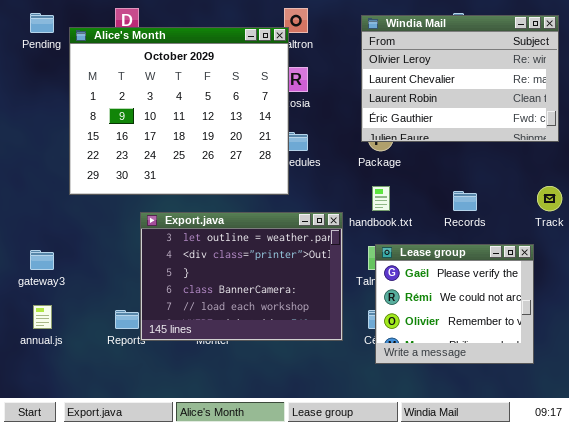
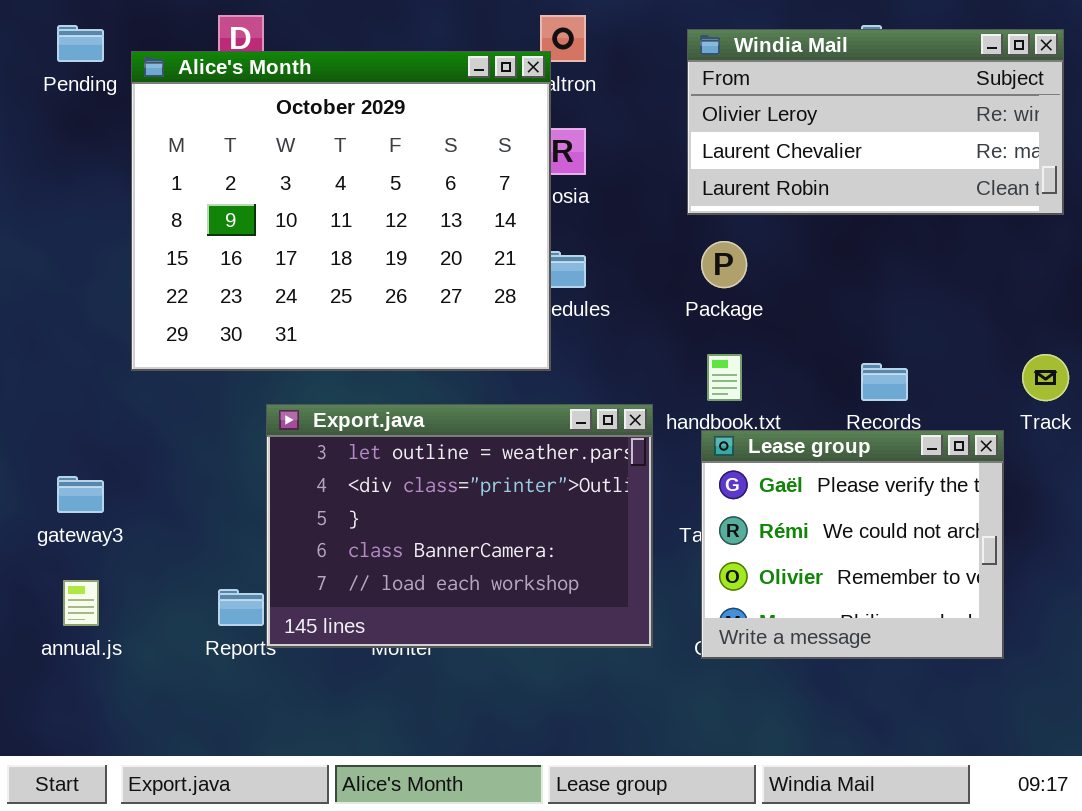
Windia Mail: [361,15,559,142] -> [687,29,1064,215], resized
Lease group: [375,244,534,364] -> [701,430,1004,659], moved

